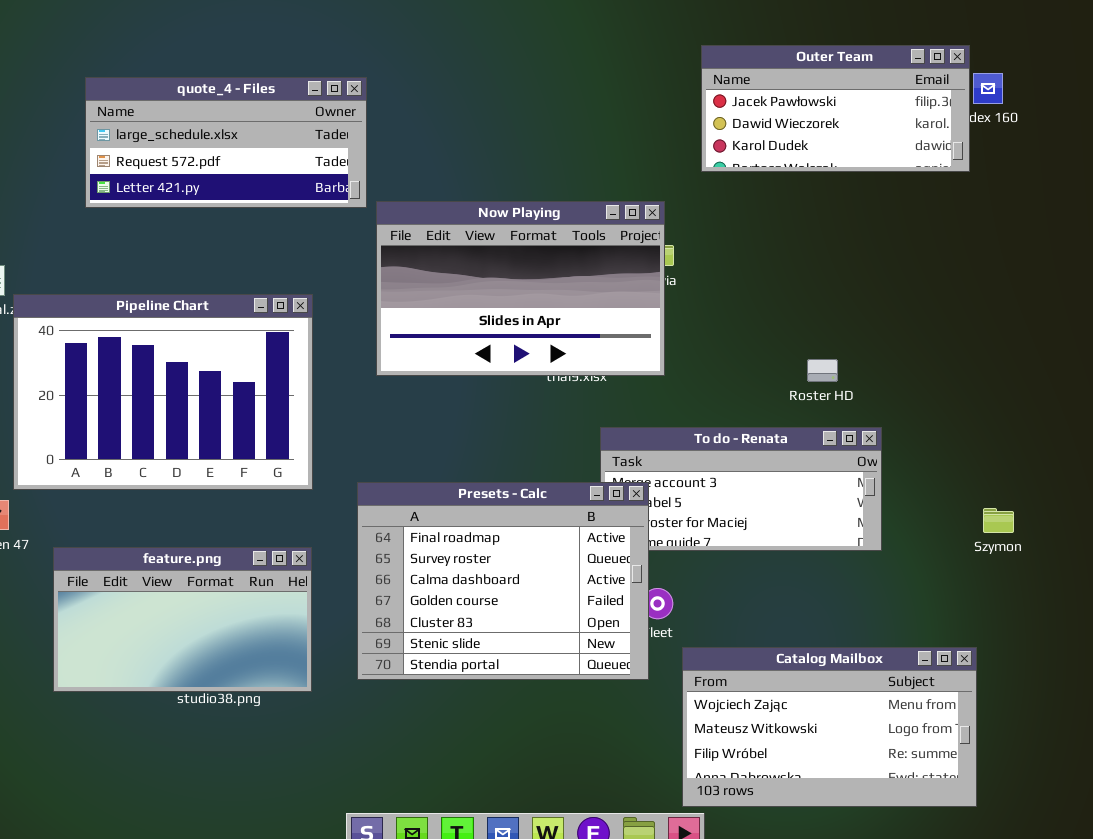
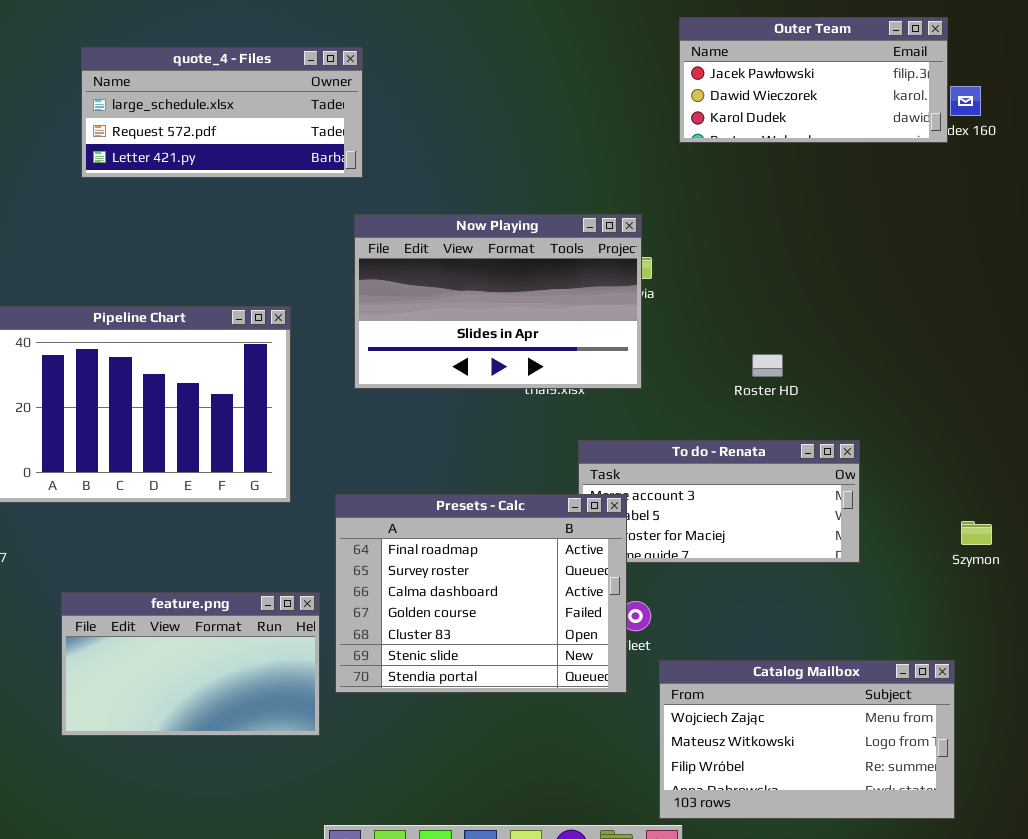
Outer Team: [701,45,970,172] -> [679,17,948,143], moved
quote_4 - Files: [85,77,367,208] -> [81,47,363,178], moved
Roster HD: [807,359,838,382] -> [752,354,783,377], moved
feature.png: [53,547,312,692] -> [61,592,320,736], moved

